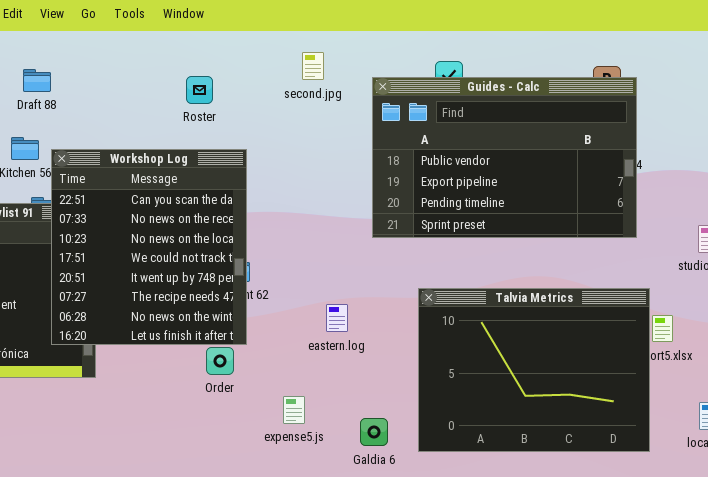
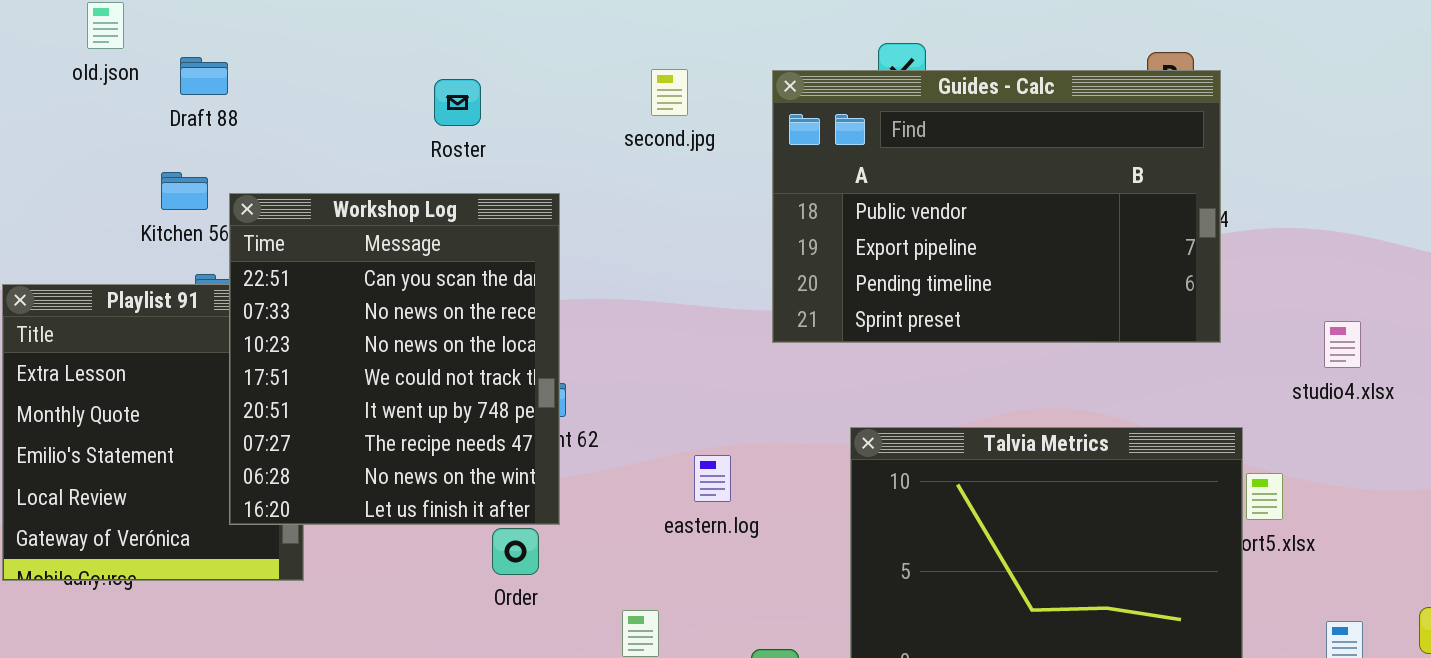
second.jpg: [302,52,324,80] -> [651,69,688,116], moved
Roster: [186,76,213,104] -> [434,79,481,126], moved

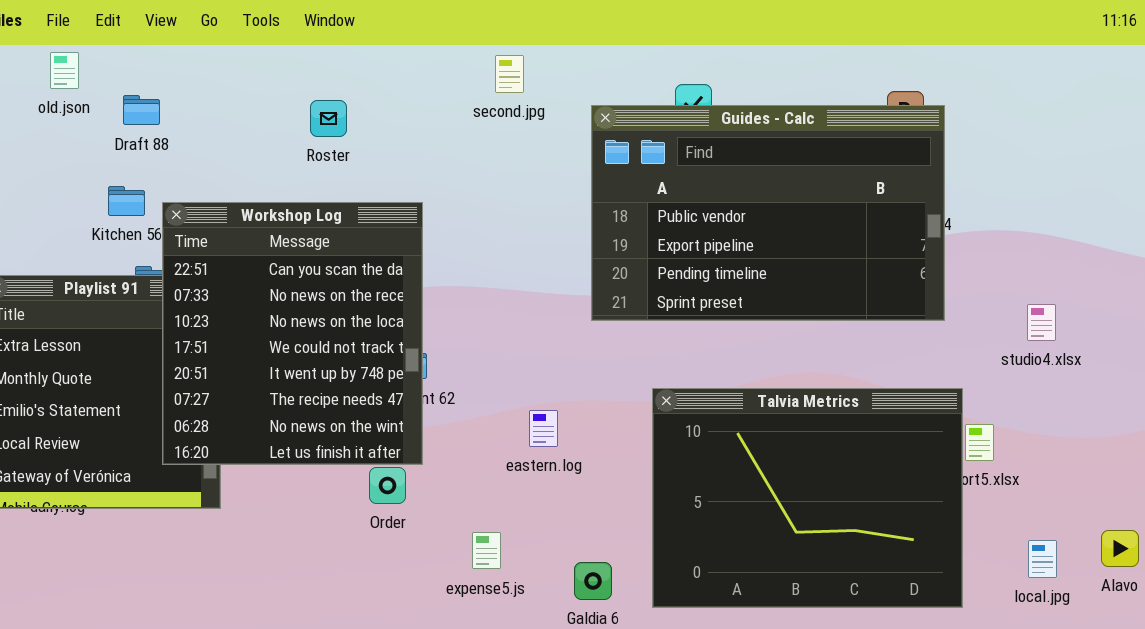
second.jpg: [651,69,688,116] -> [495,55,524,93], moved
Roster: [434,79,481,126] -> [310,100,347,137], moved

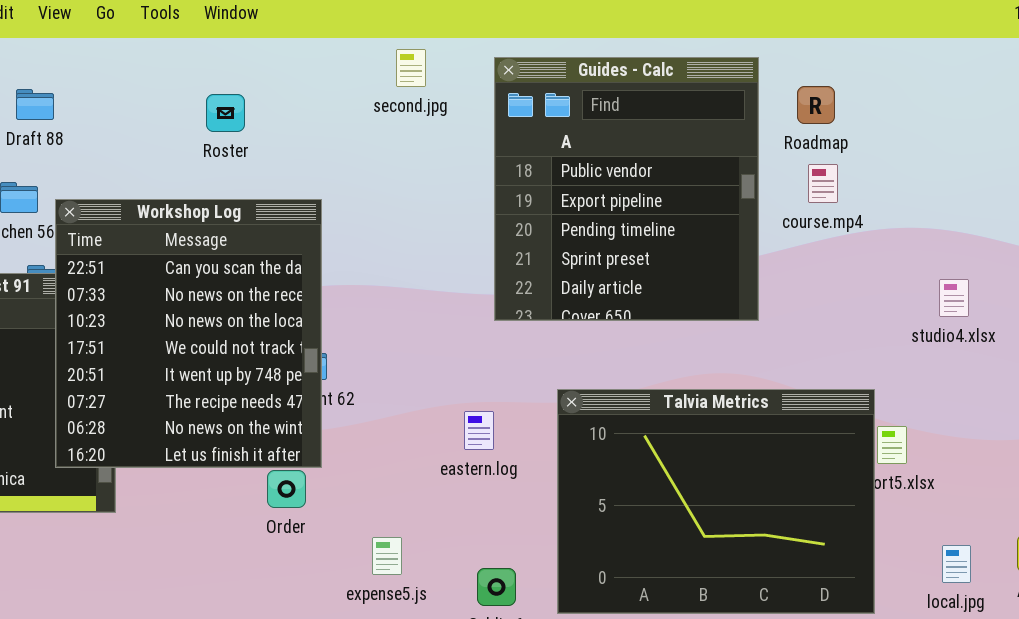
Guides - Calc: [591,105,945,321] -> [494,57,759,321], resized
studio4.xlsx: [1027,304,1056,341] -> [939,279,969,317], moved
eastern.log: [529,410,558,447] -> [464,411,494,450], moved

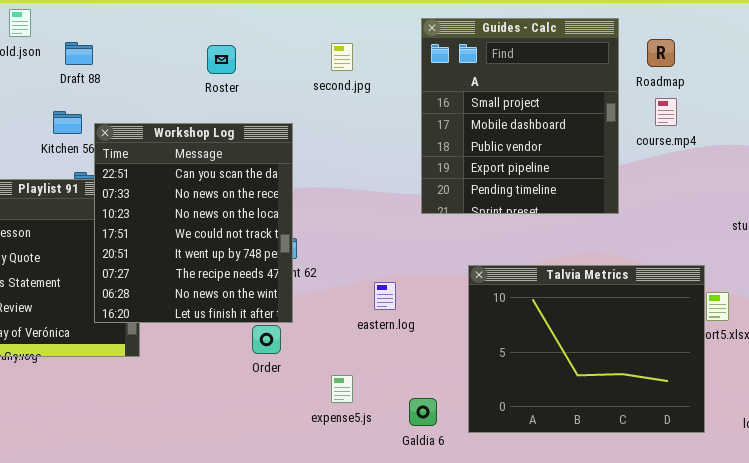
second.jpg: [396,49,426,87] -> [331,43,353,71], moved
Guides - Calc: [494,57,759,321] -> [421,18,619,214], scrolled up 2 rows
eastern.log: [464,411,494,450] -> [374,282,396,310], moved

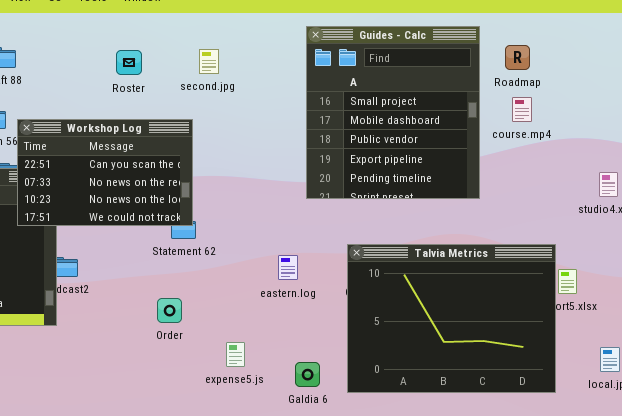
second.jpg: [331,43,353,71] -> [199,49,219,74], moved
Workshop Log: [94,123,293,323] -> [17,119,193,226], resized
eastern.log: [374,282,396,310] -> [278,255,298,280], moved

